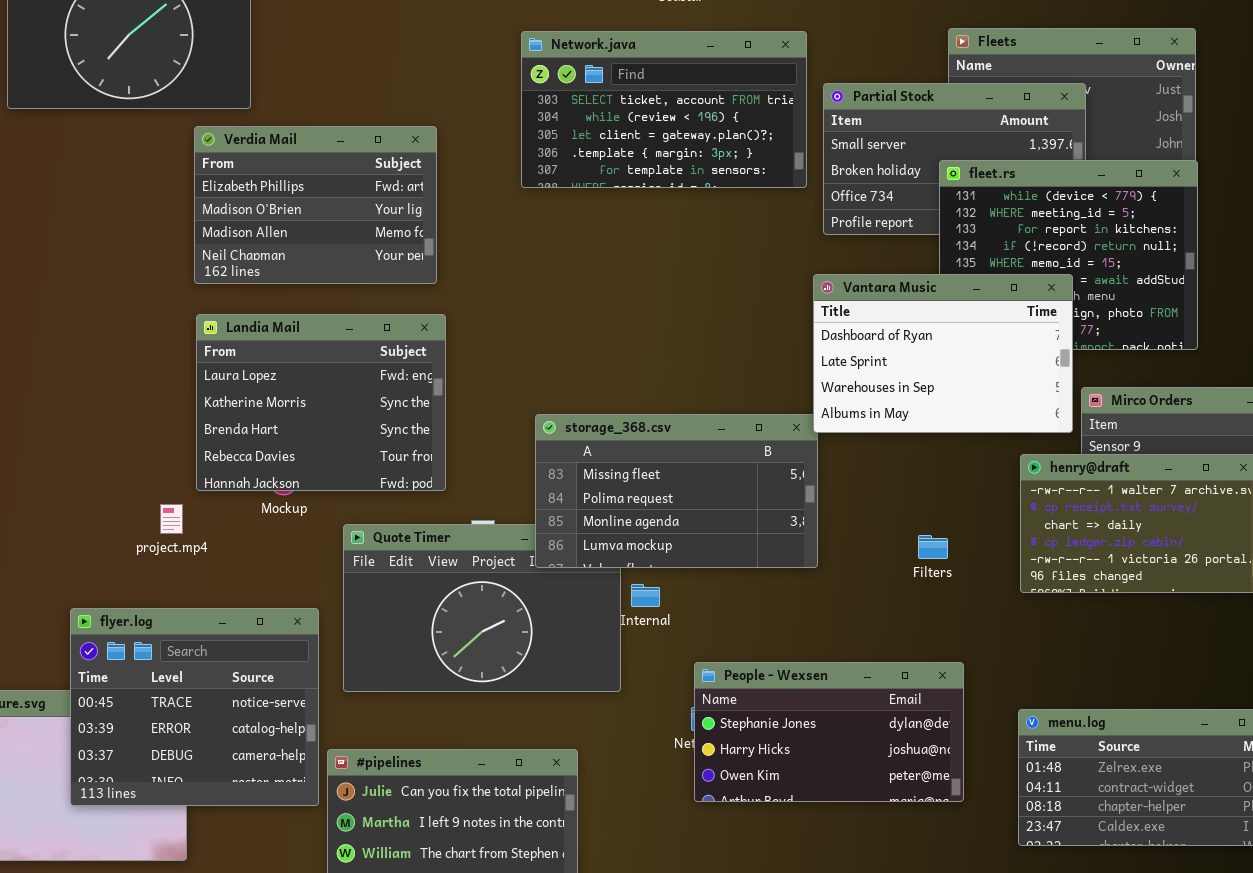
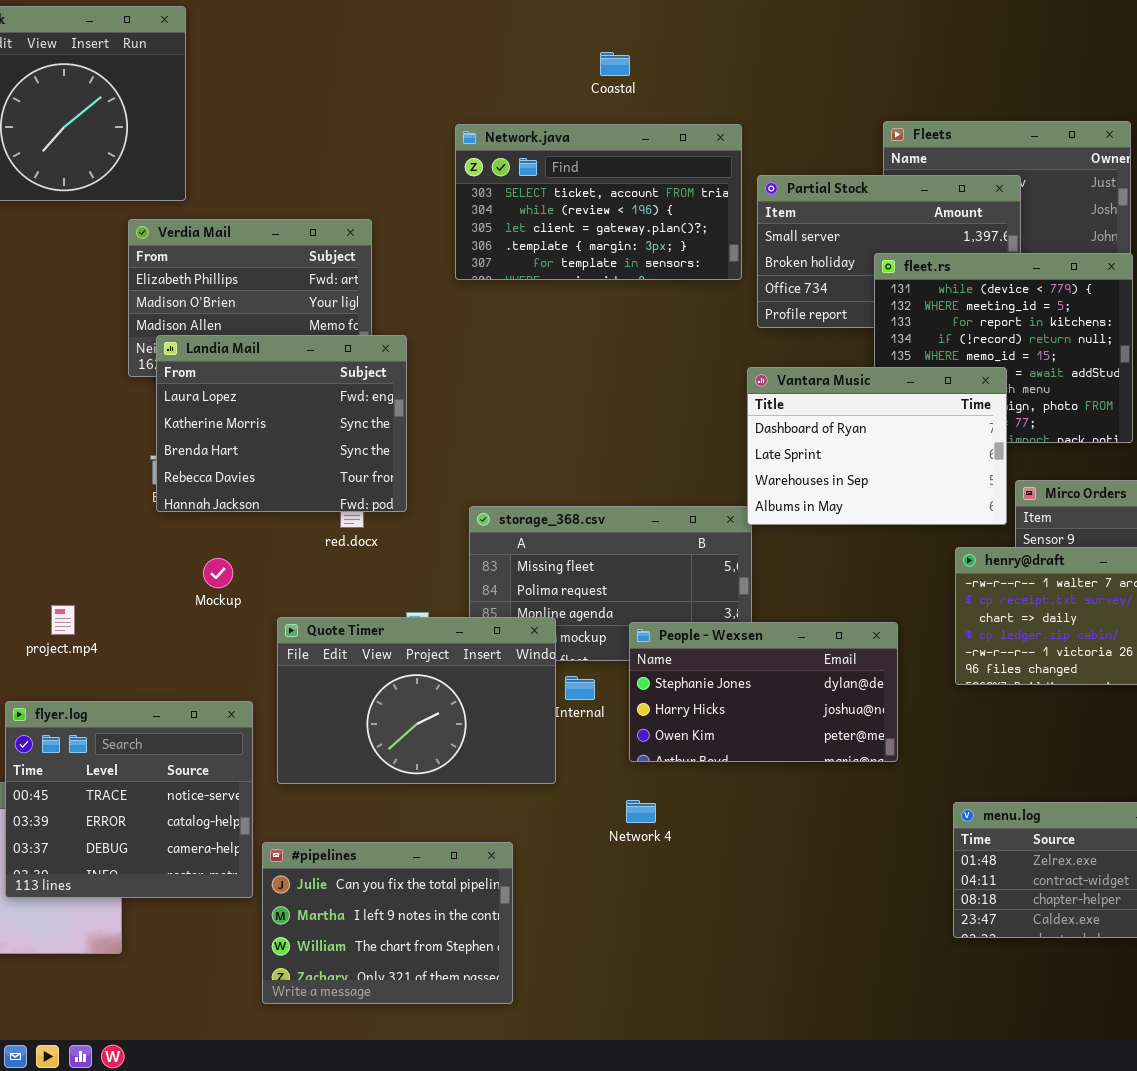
Landia Mail: [196,314,446,491] -> [156,335,407,512], moved
project.mp4: [160,504,183,534] -> [51,605,75,635], moved
Quote Timer: [343,524,621,692] -> [277,617,556,784], raised
People - Wexsen: [694,662,964,802] -> [629,622,898,762], moved

